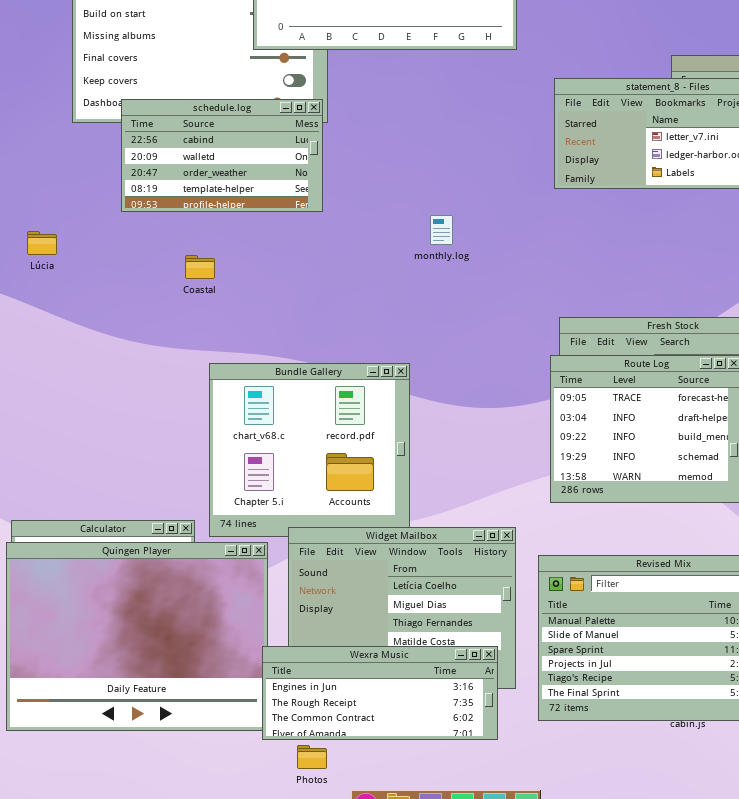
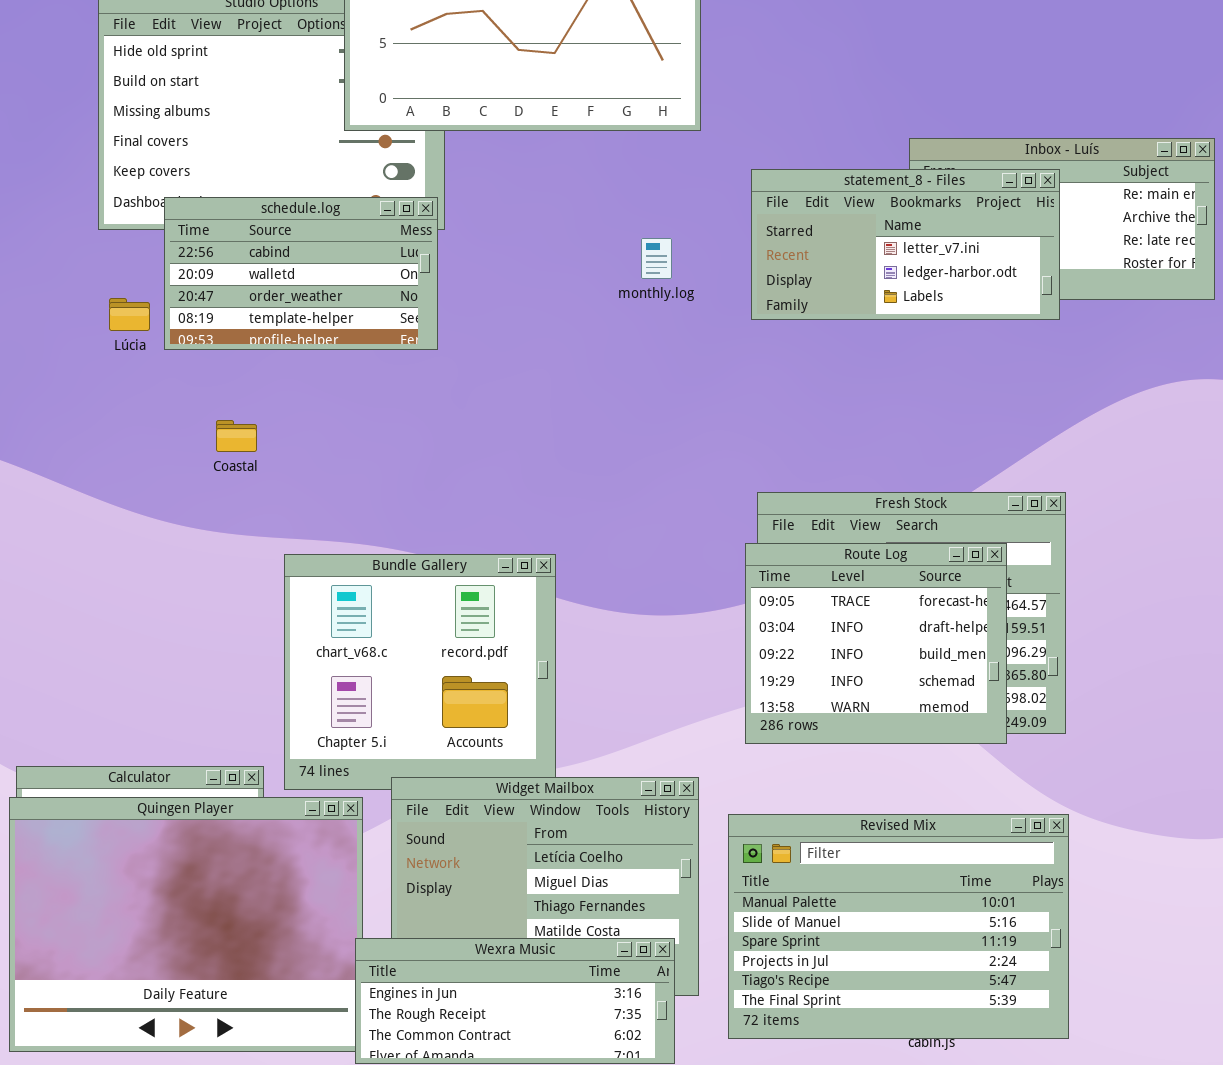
monthly.log: [430,215,453,245] -> [641,238,672,279], moved
Lúcia: [27,231,57,255] -> [109,298,150,331], moved
Coastal: [185,255,215,279] -> [216,420,257,452], moved

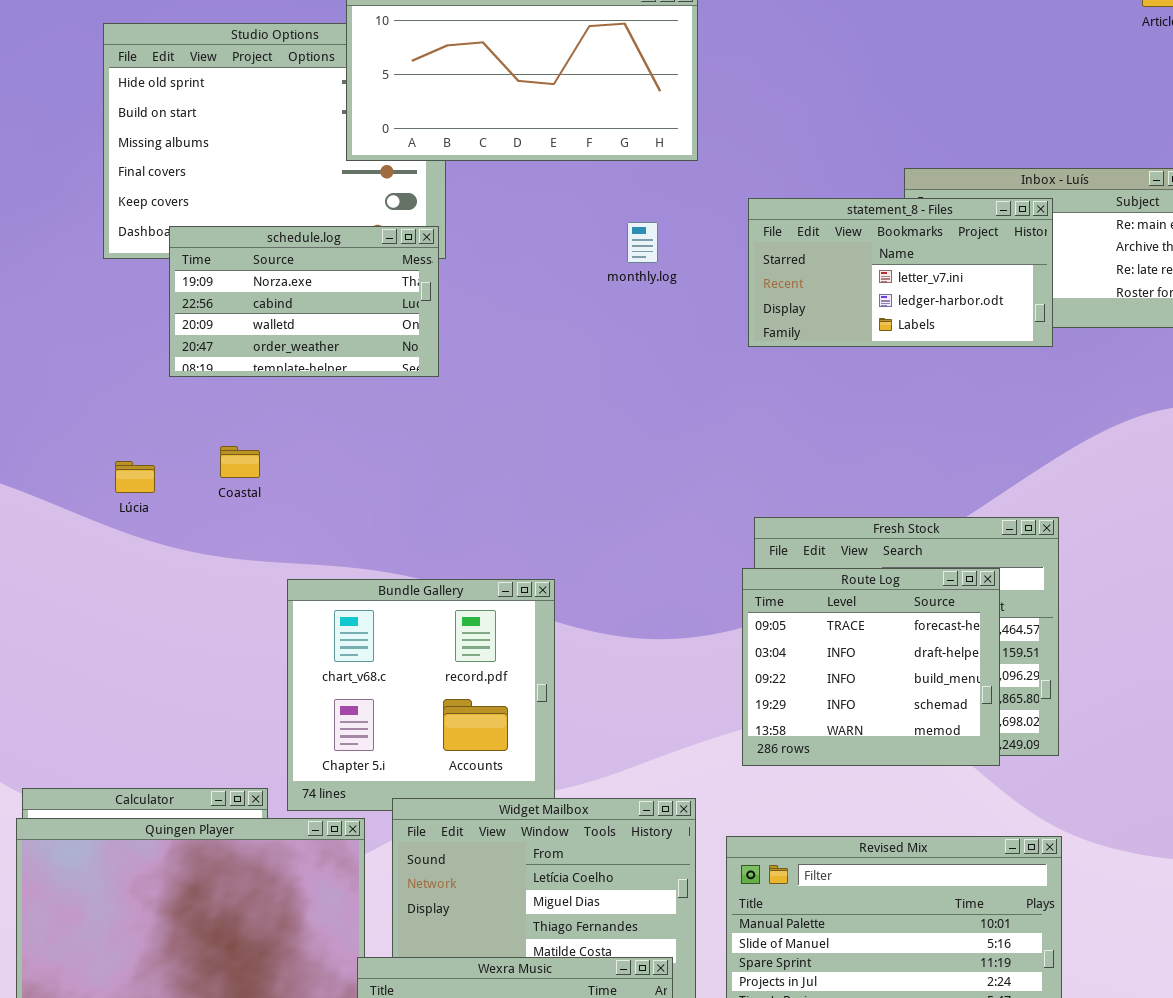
schedule.log: [164,197,438,350] -> [169,226,439,377], scrolled up 1 row
monthly.log: [641,238,672,279] -> [627,222,658,263], moved
Lúcia: [109,298,150,331] -> [115,461,155,493], moved

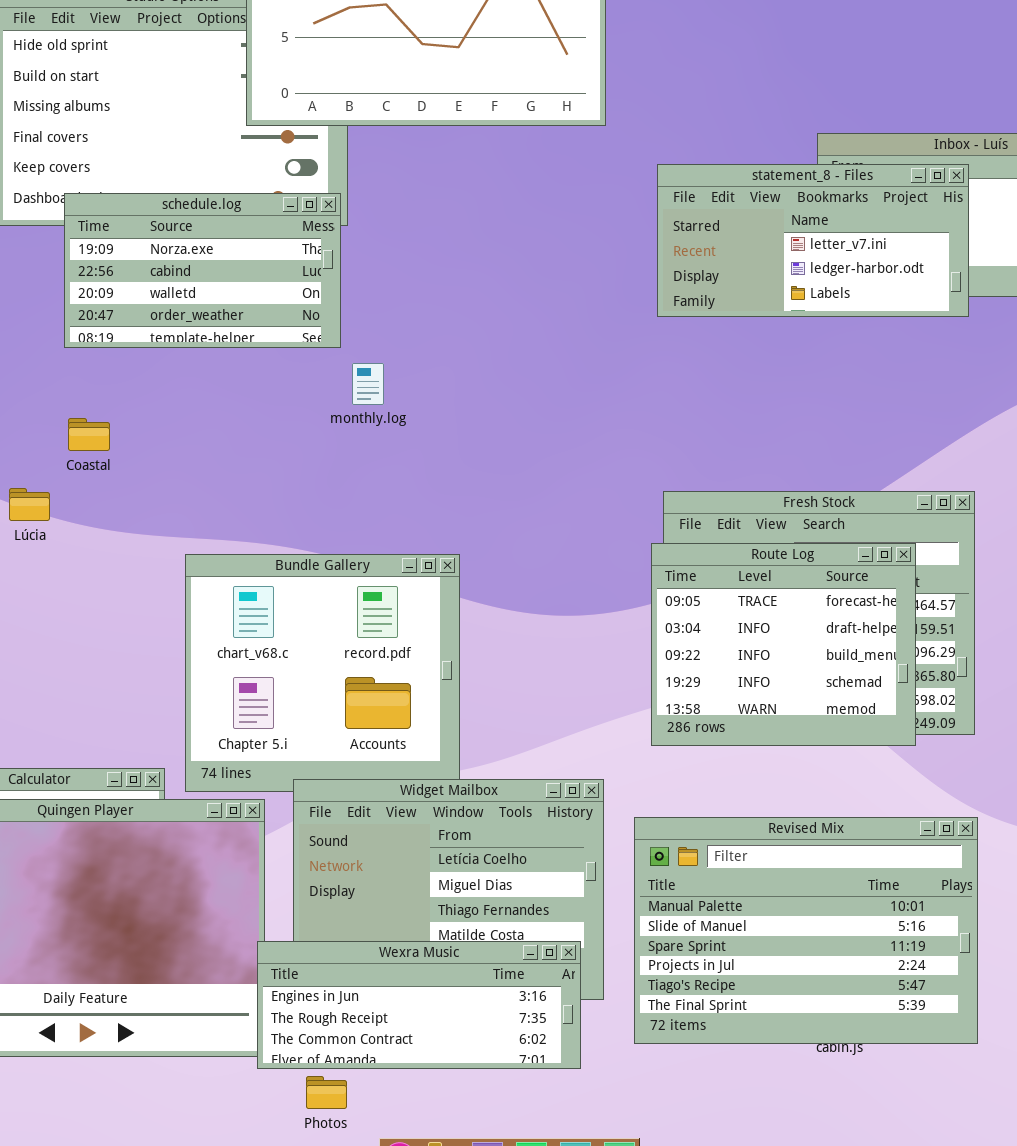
monthly.log: [627,222,658,263] -> [352,363,384,405], moved
Coastal: [220,446,260,478] -> [68,418,110,451], moved
Lúcia: [115,461,155,493] -> [9,488,50,521], moved

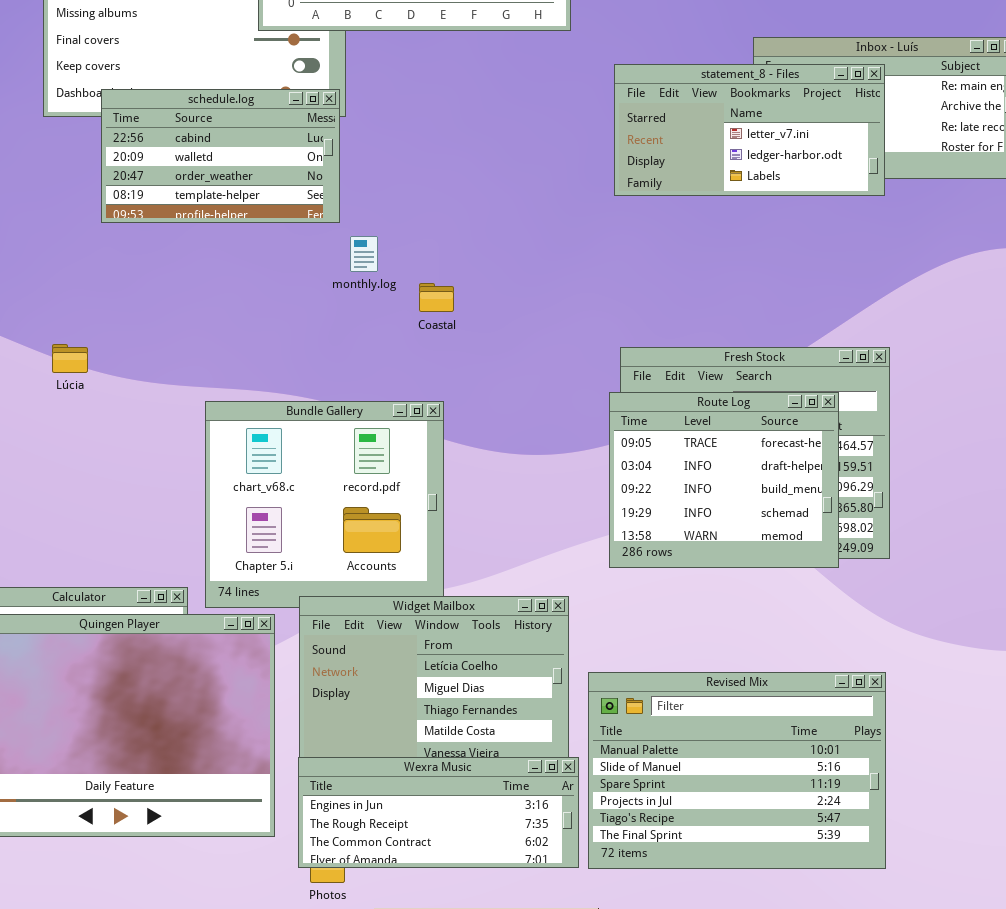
schedule.log: [64,193,341,348] -> [101,89,340,223], scrolled down 1 row
Coastal: [68,418,110,451] -> [419,283,454,312], moved
Revised Mix: [634,817,978,1044] -> [588,672,886,869], moved
Wexra Music: [257,941,581,1069] -> [298,757,579,868], moved

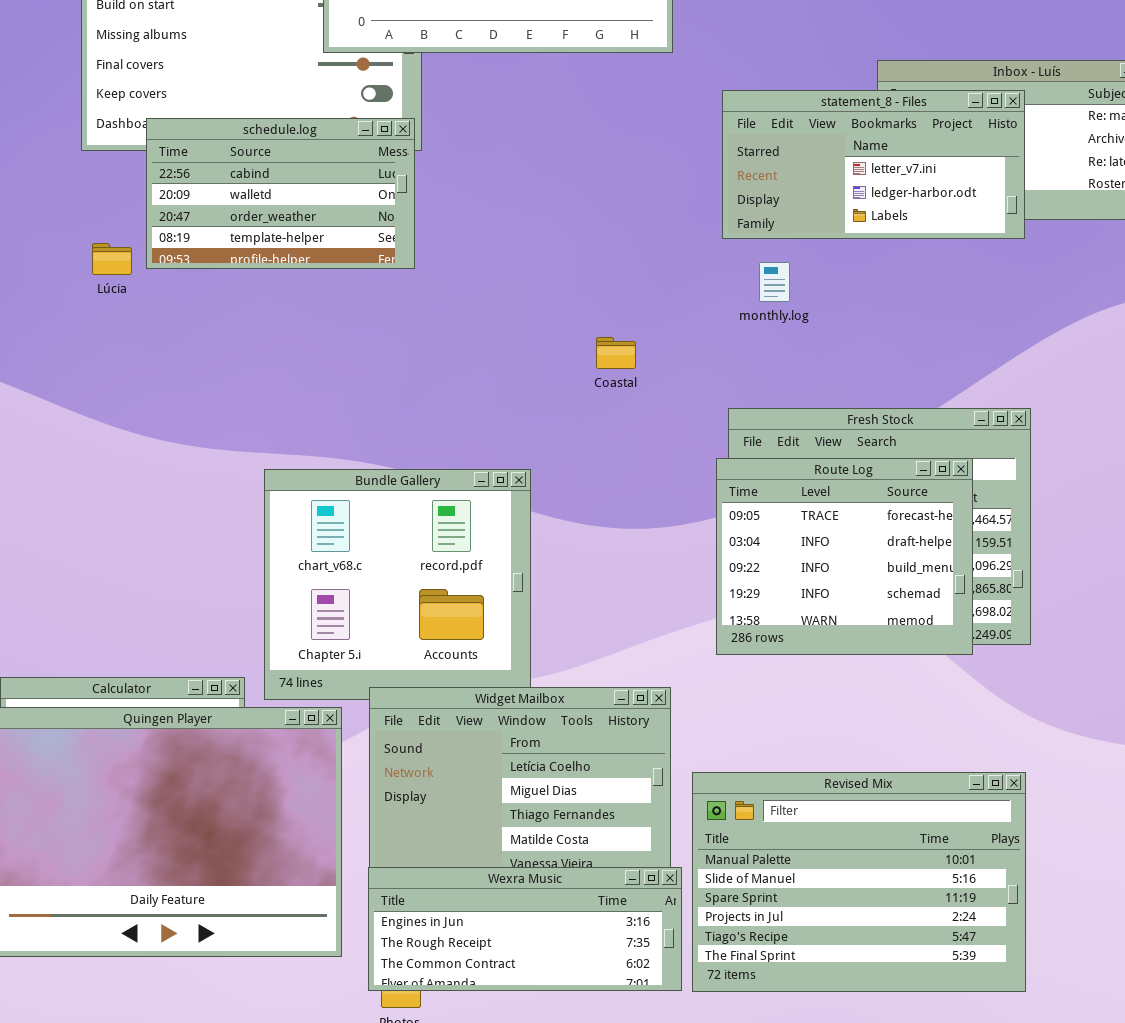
monthly.log: [350,236,378,272] -> [759,262,790,302], moved
Coastal: [419,283,454,312] -> [596,337,636,369], moved
Lúcia: [52,344,88,373] -> [92,243,132,275], moved

